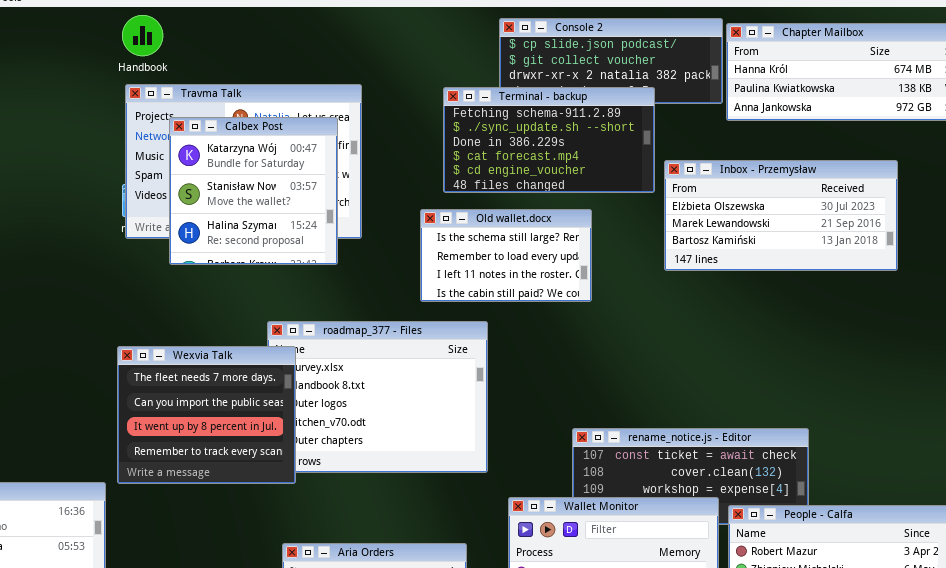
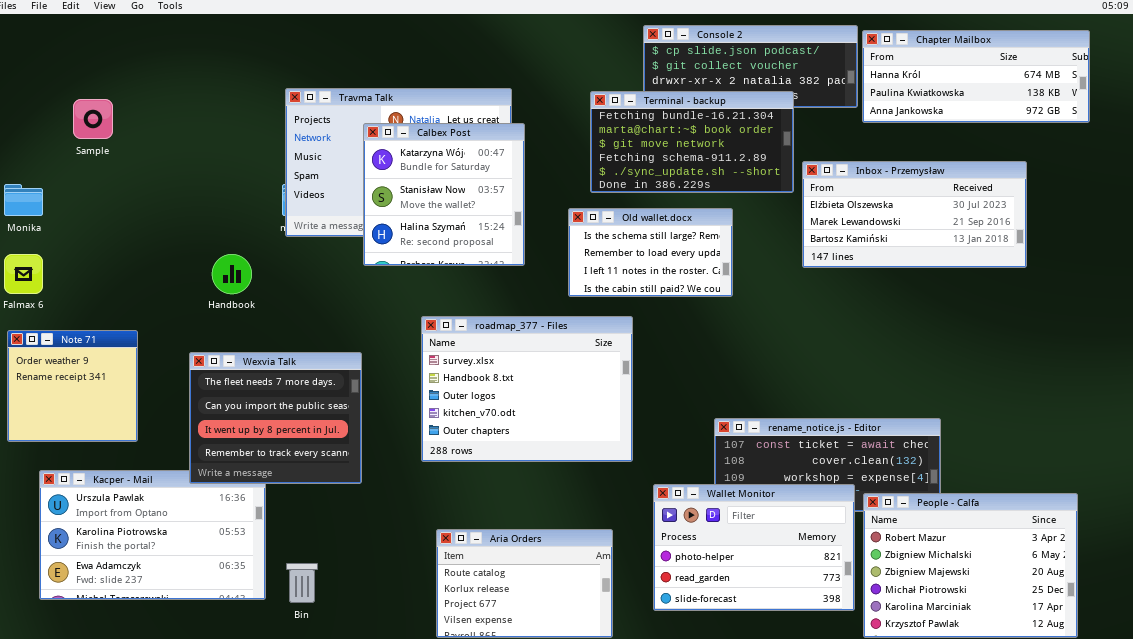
Handbook: [122,15,163,56] -> [212,254,252,294], moved
Terminal - backup: [443,87,655,193] -> [590,91,794,193], scrolled up 3 rows
Calbex Post: [169,117,338,265] -> [363,123,525,266], moved
Wexvia Talk: [117,346,296,484] -> [189,352,362,484], moved

